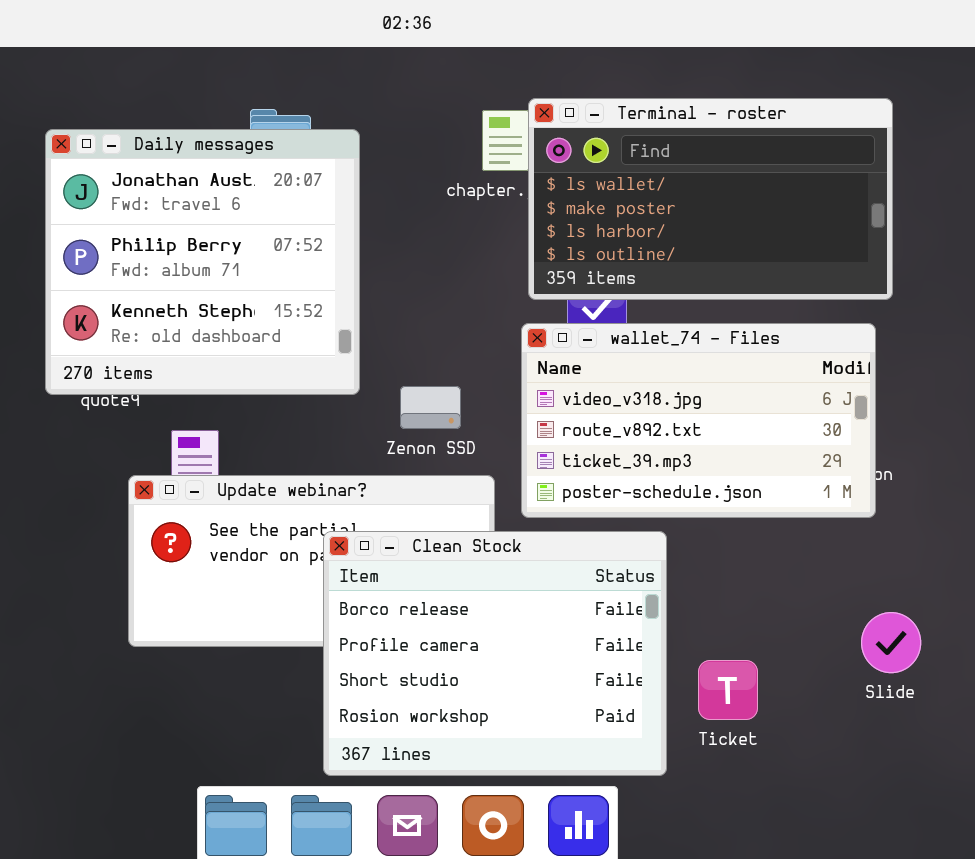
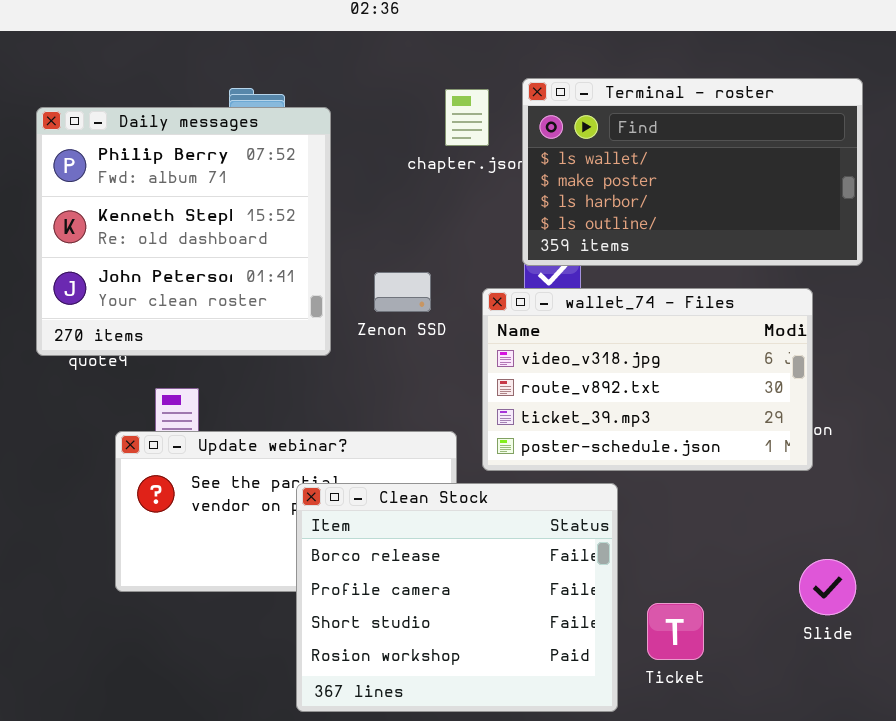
Terminal - roster: [528,98,893,300] -> [522,78,863,266], moved
Daily messages: [45,129,360,395] -> [36,107,331,356], scrolled down 1 row
Zenon SSD: [400,386,461,429] -> [374,272,431,312], moved

